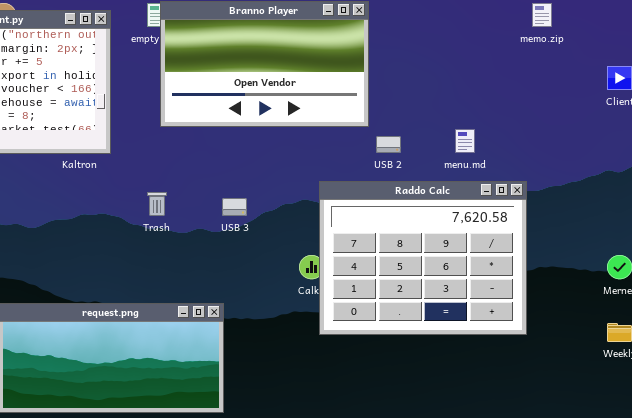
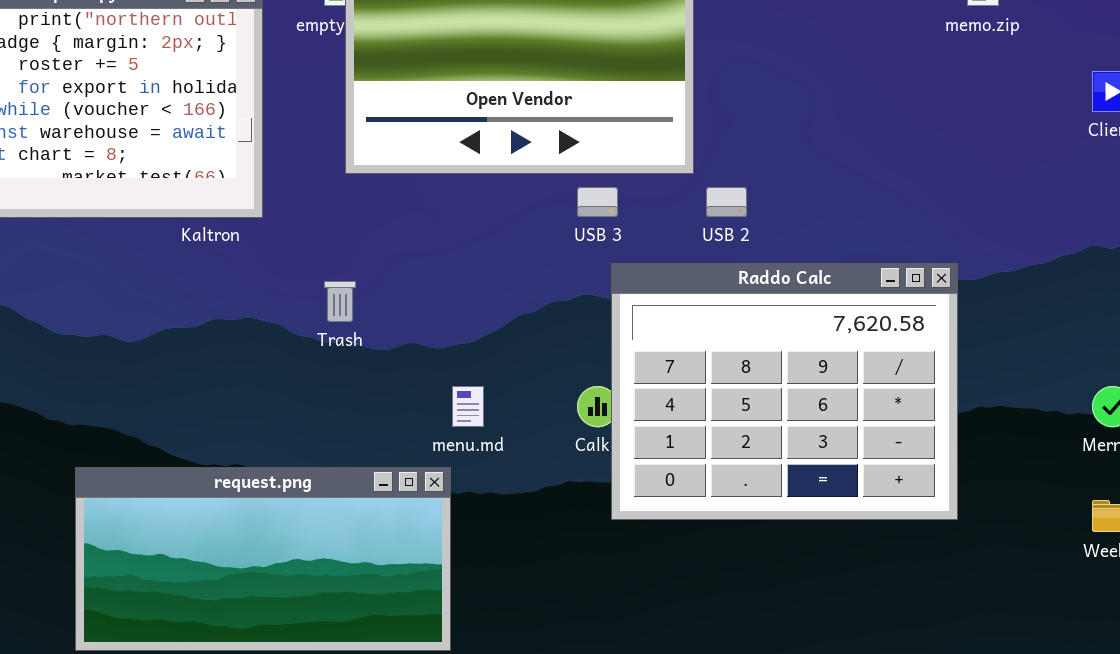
menu.md: [455,129,475,153] -> [452,386,484,427], moved
USB 3: [222,198,247,216] -> [577,187,618,217], moved

